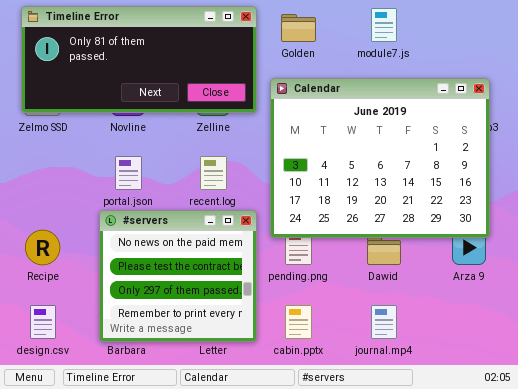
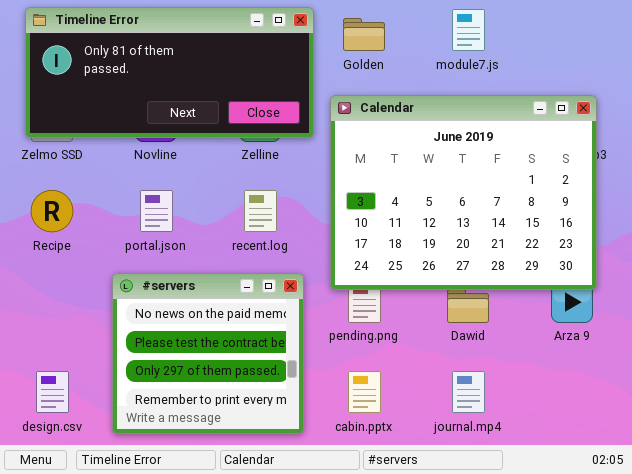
#servers: [99,210,257,342] -> [112,273,304,434], moved
Recipe: [25,230,60,265] -> [31,190,73,232], moved

